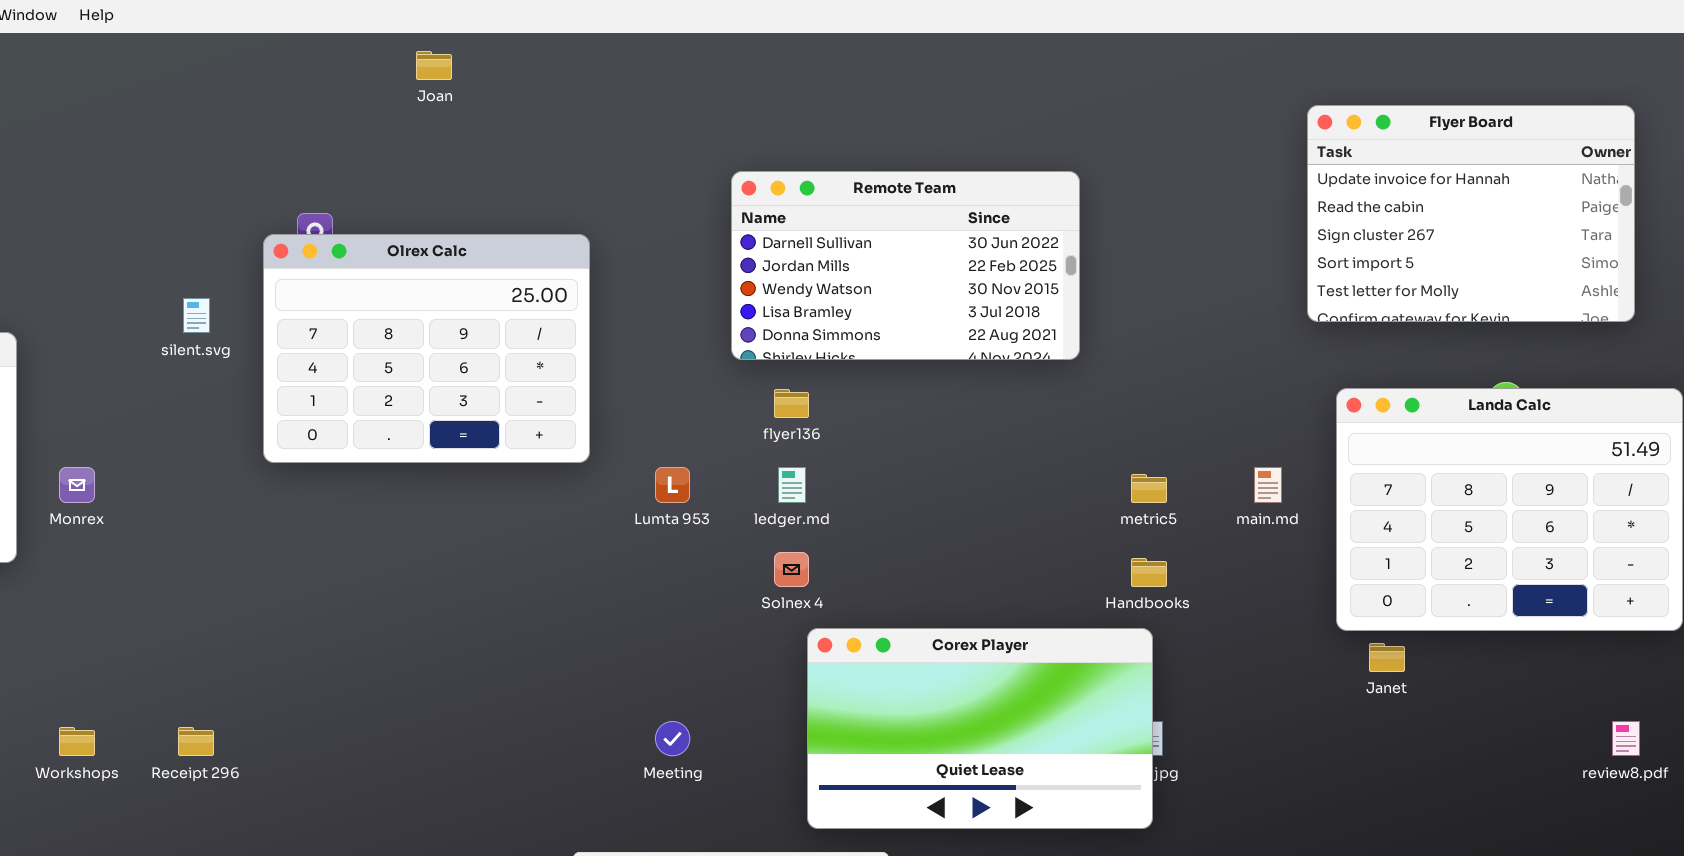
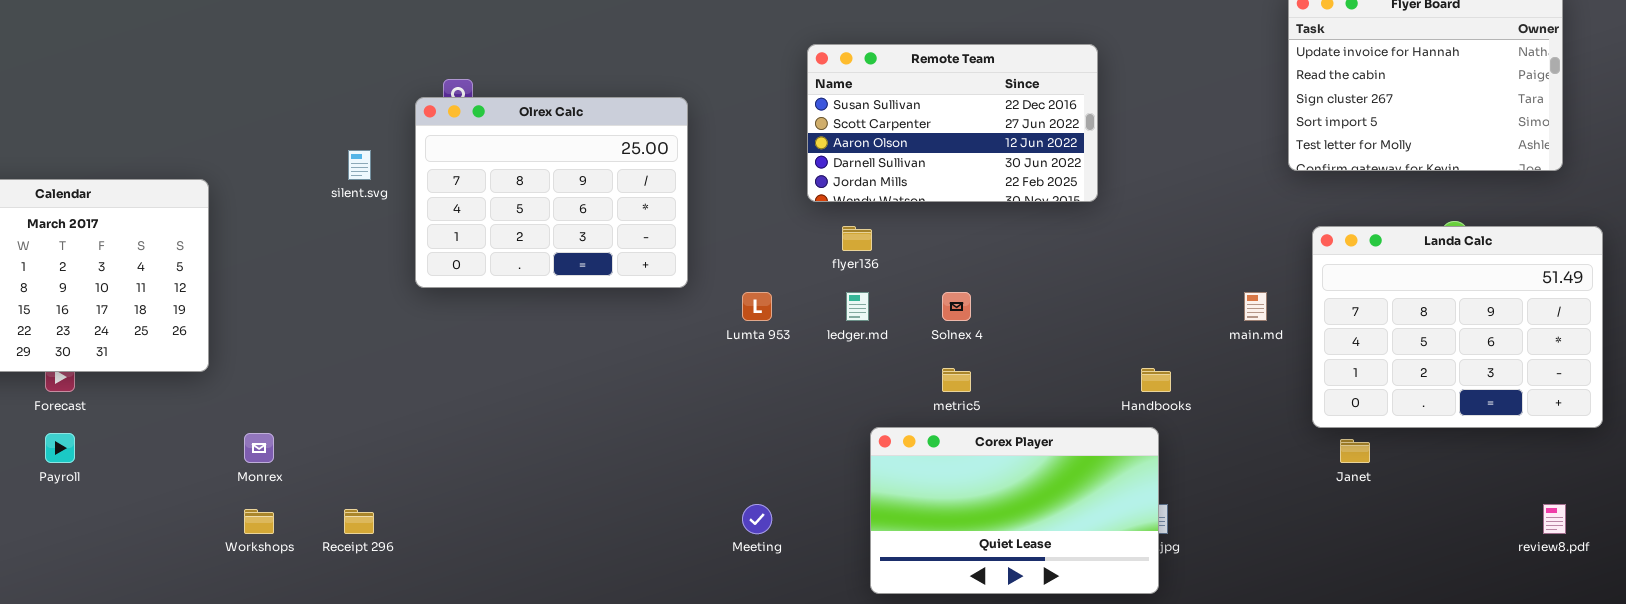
Remote Team: [731,171,1080,360] -> [807,44,1098,202], scrolled up 3 rows
Monrex: [59,467,95,503] -> [244,433,274,463], moved
metric5: [1131,474,1167,503] -> [942,368,971,392], moved
Solnex 4: [774,552,809,587] -> [942,292,971,321], moved

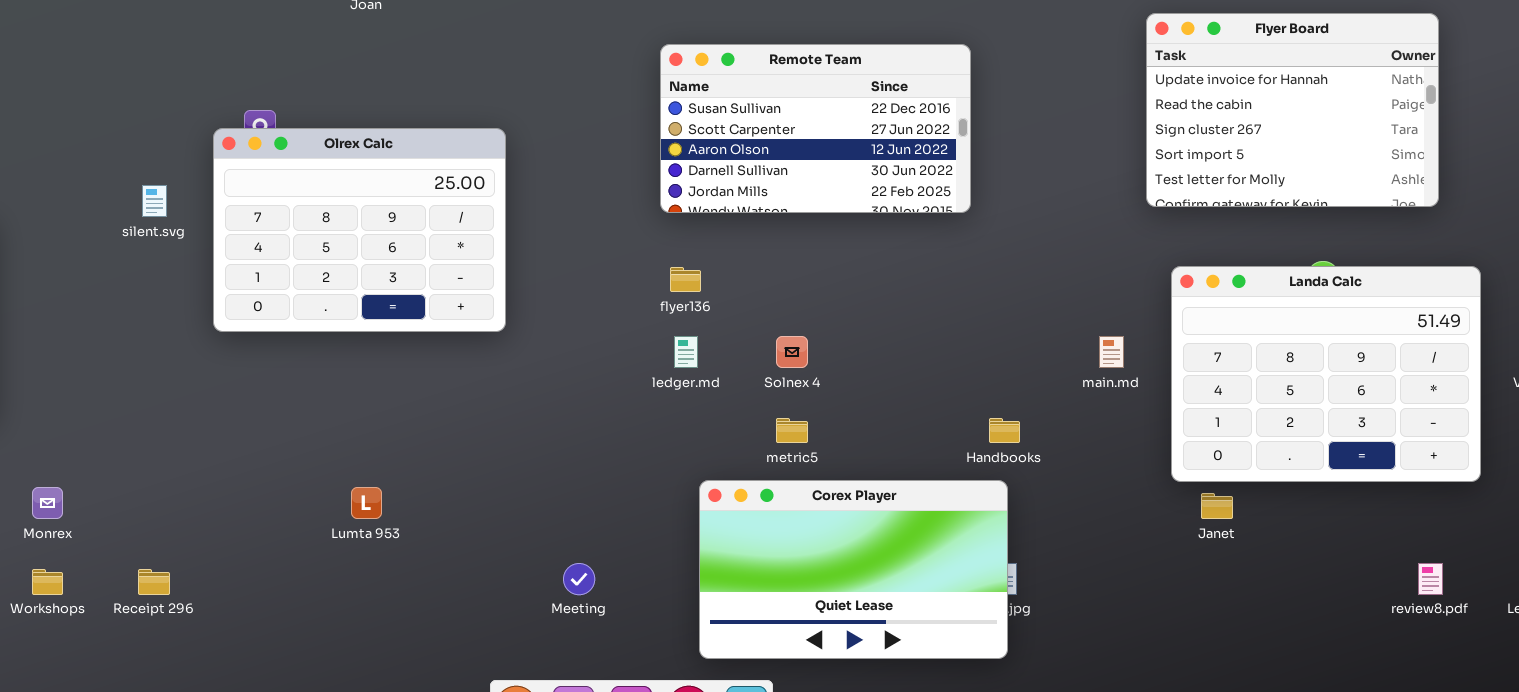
Remote Team: [807,44,1098,202] -> [660,44,971,213], moved
Lumta 953: [742,292,772,321] -> [351,487,382,519], moved

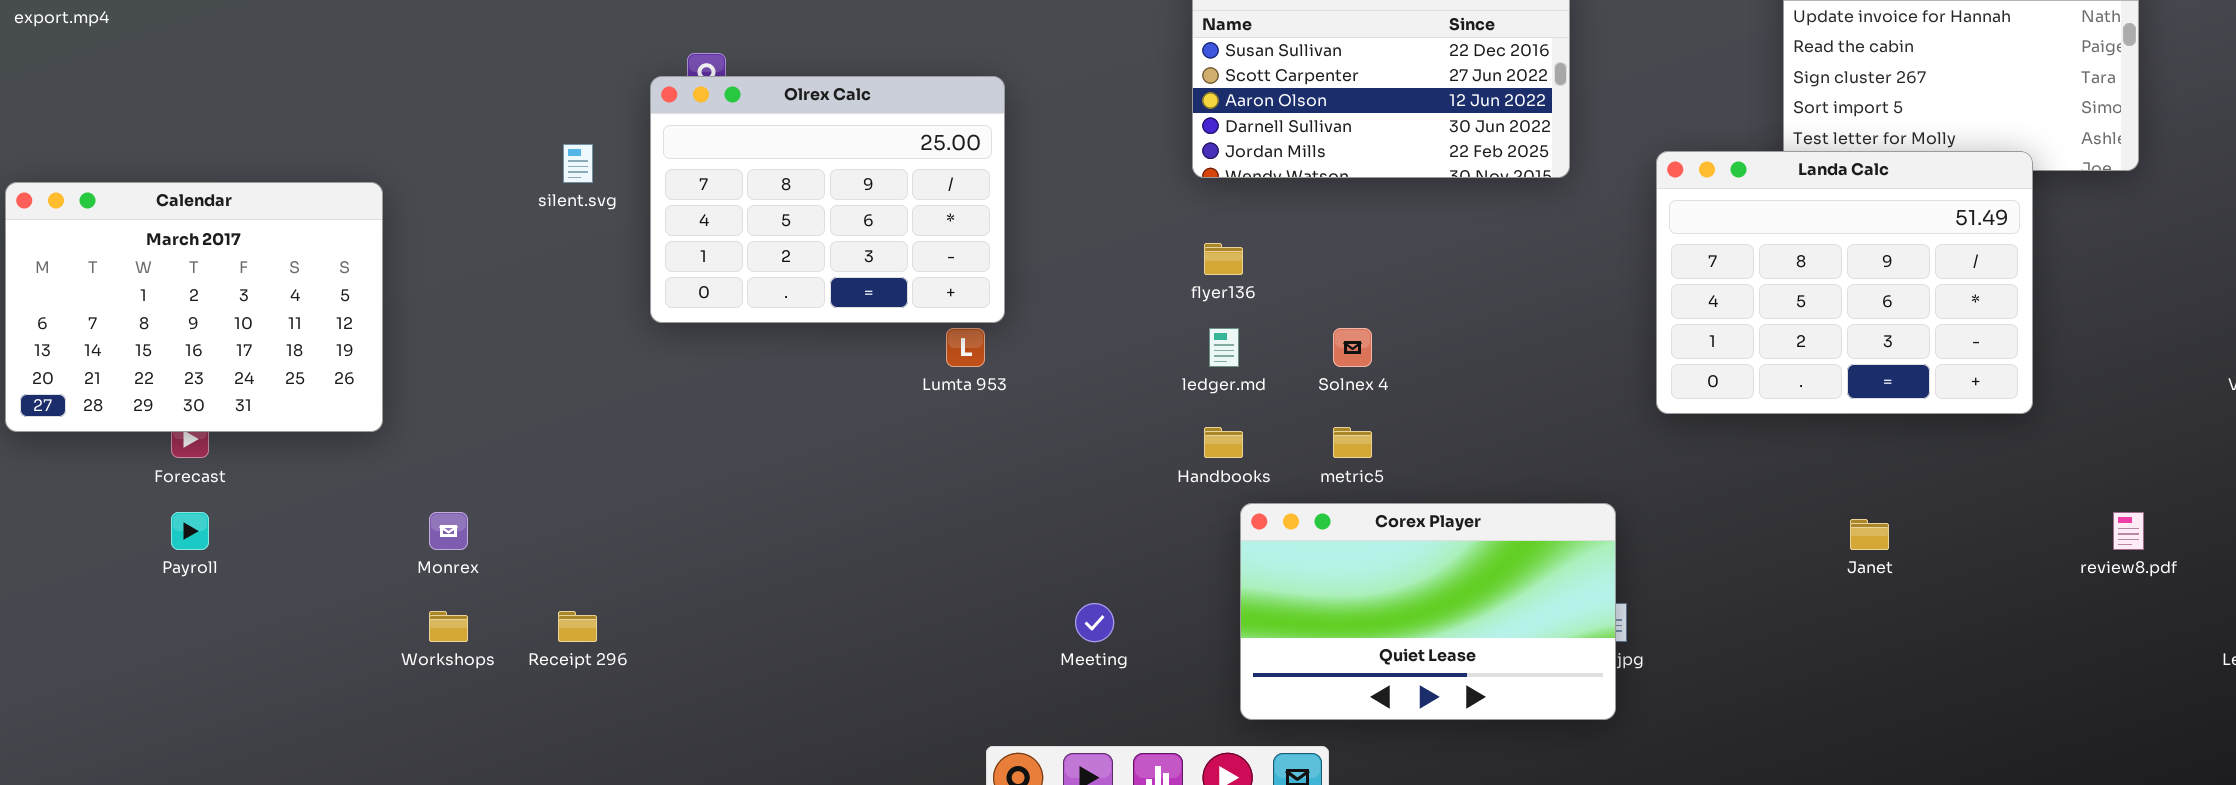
Landa Calc: [1171,266,1481,482] -> [1656,151,2033,414], moved
Handbooks: [989,418,1020,443] -> [1204,427,1243,458], moved
Lumta 953: [351,487,382,519] -> [946,328,985,367], moved
review8.pdf: [1418,563,1443,595] -> [2113,512,2144,550], moved

